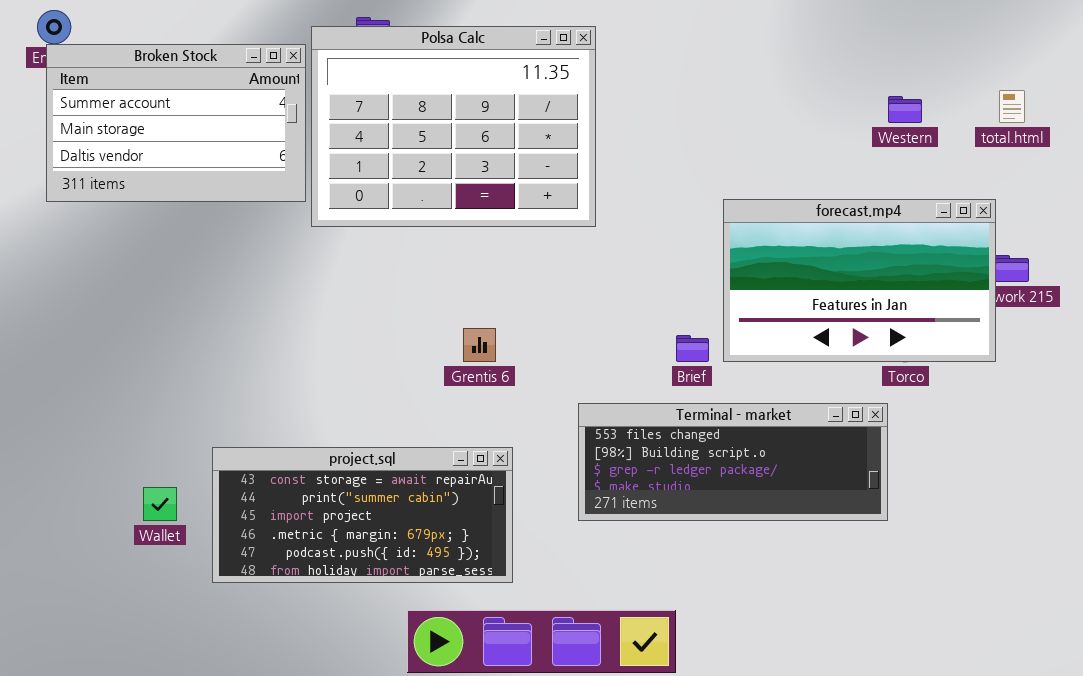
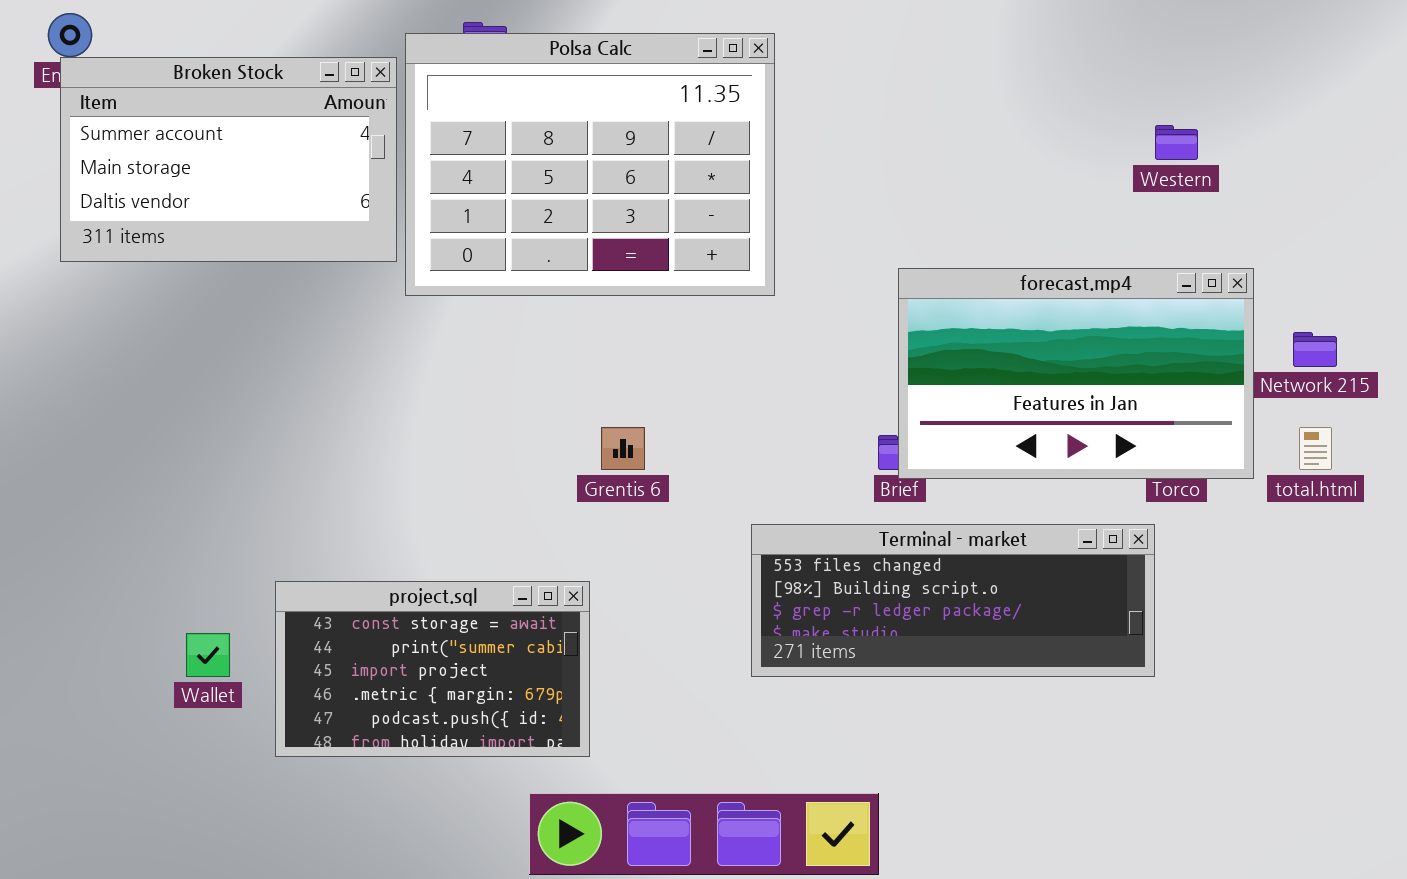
total.html: [999,90,1025,123] -> [1299,427,1332,470], moved
forecast.mp4: [723,199,996,362] -> [898,268,1254,479], moved
project.sql: [212,447,513,583] -> [275,581,590,757], resized

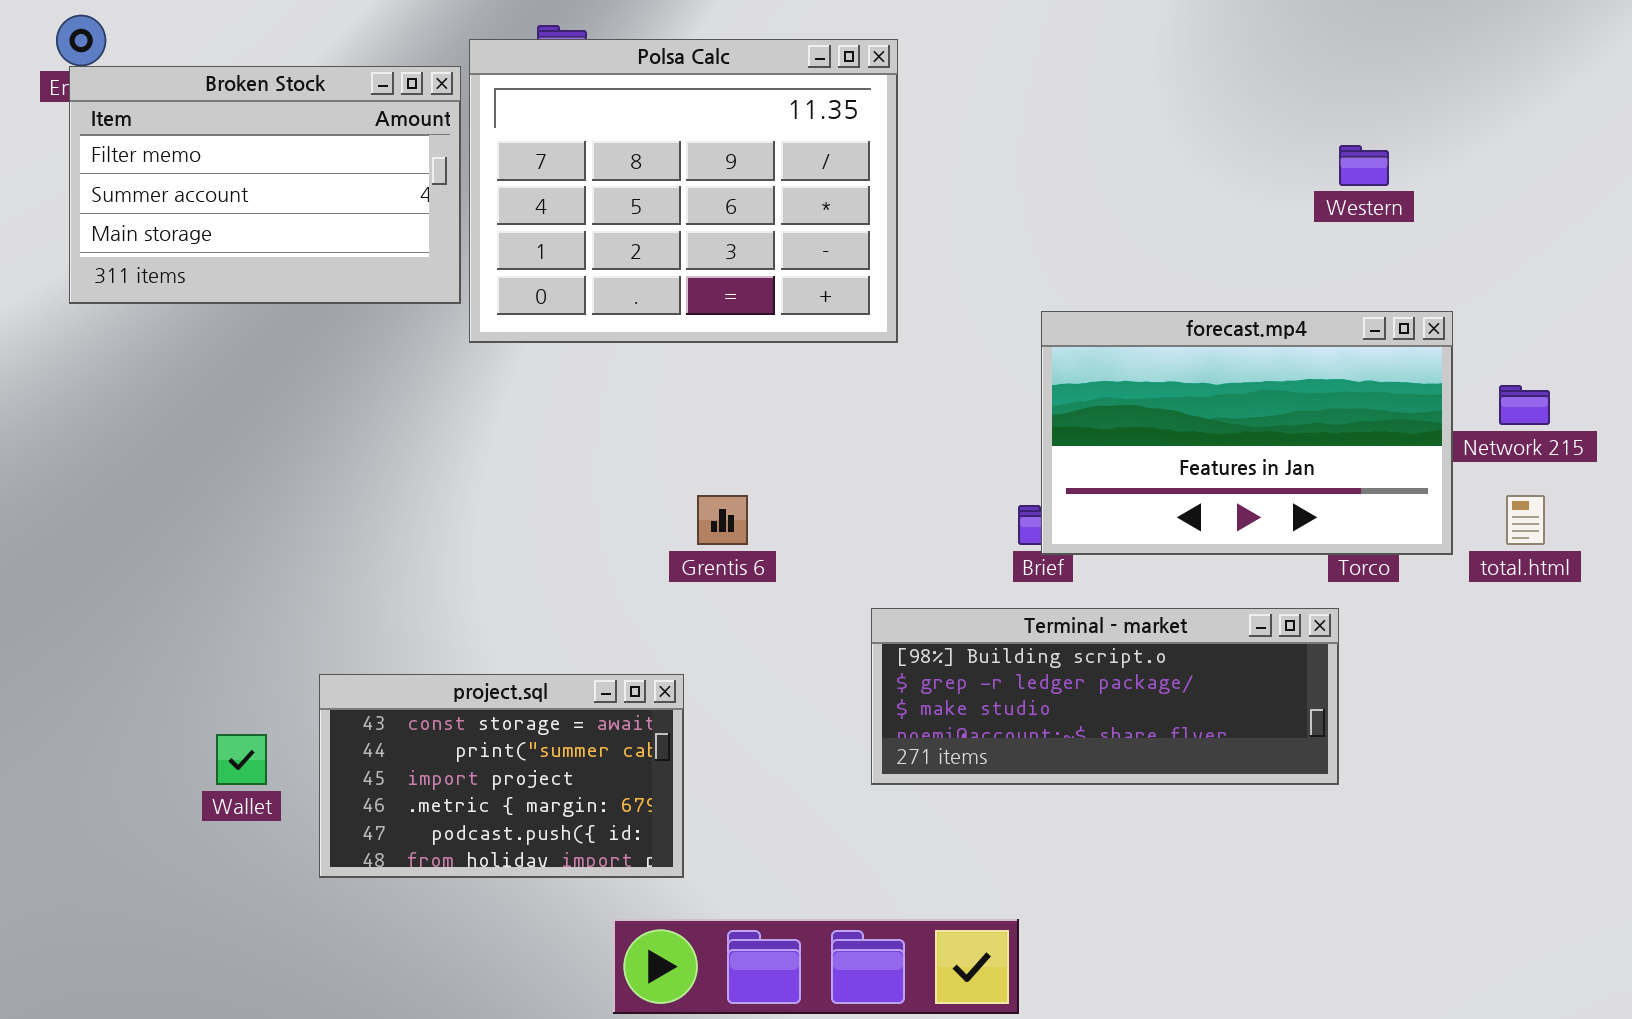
Broken Stock: [60,57,397,262] -> [69,66,461,304], scrolled up 1 row
Terminal - market: [751,524,1155,677] -> [871,608,1339,785], scrolled down 1 row

